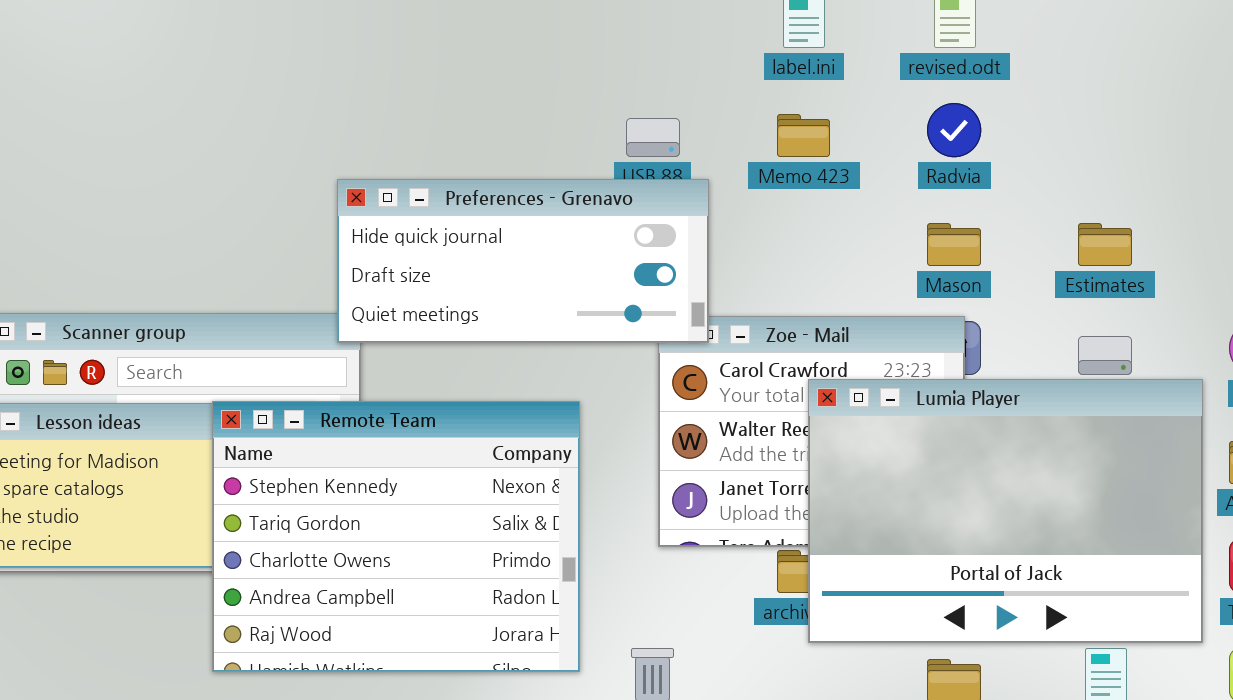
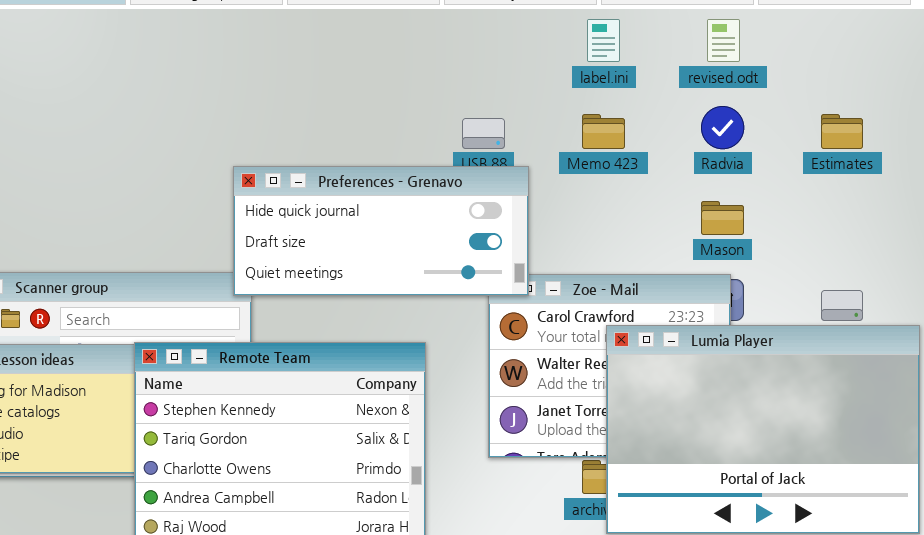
Estimates: [1078,223,1132,266] -> [821,114,863,149], moved

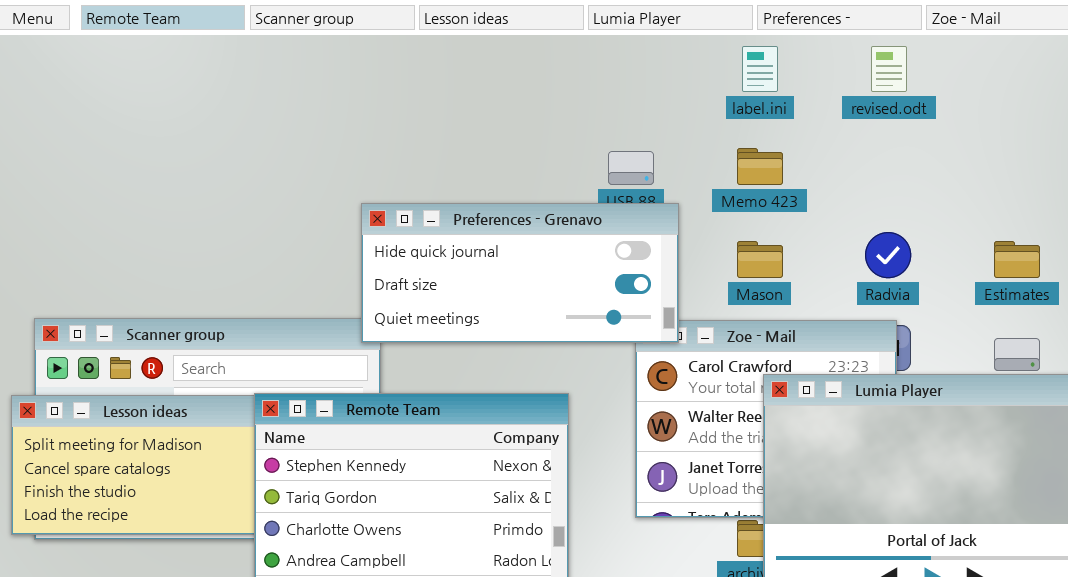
Radvia: [701,106,744,149] -> [865,232,911,278], moved
Estimates: [821,114,863,149] -> [994,241,1040,278], moved
Mason: [701,201,744,235] -> [737,241,783,278], moved

